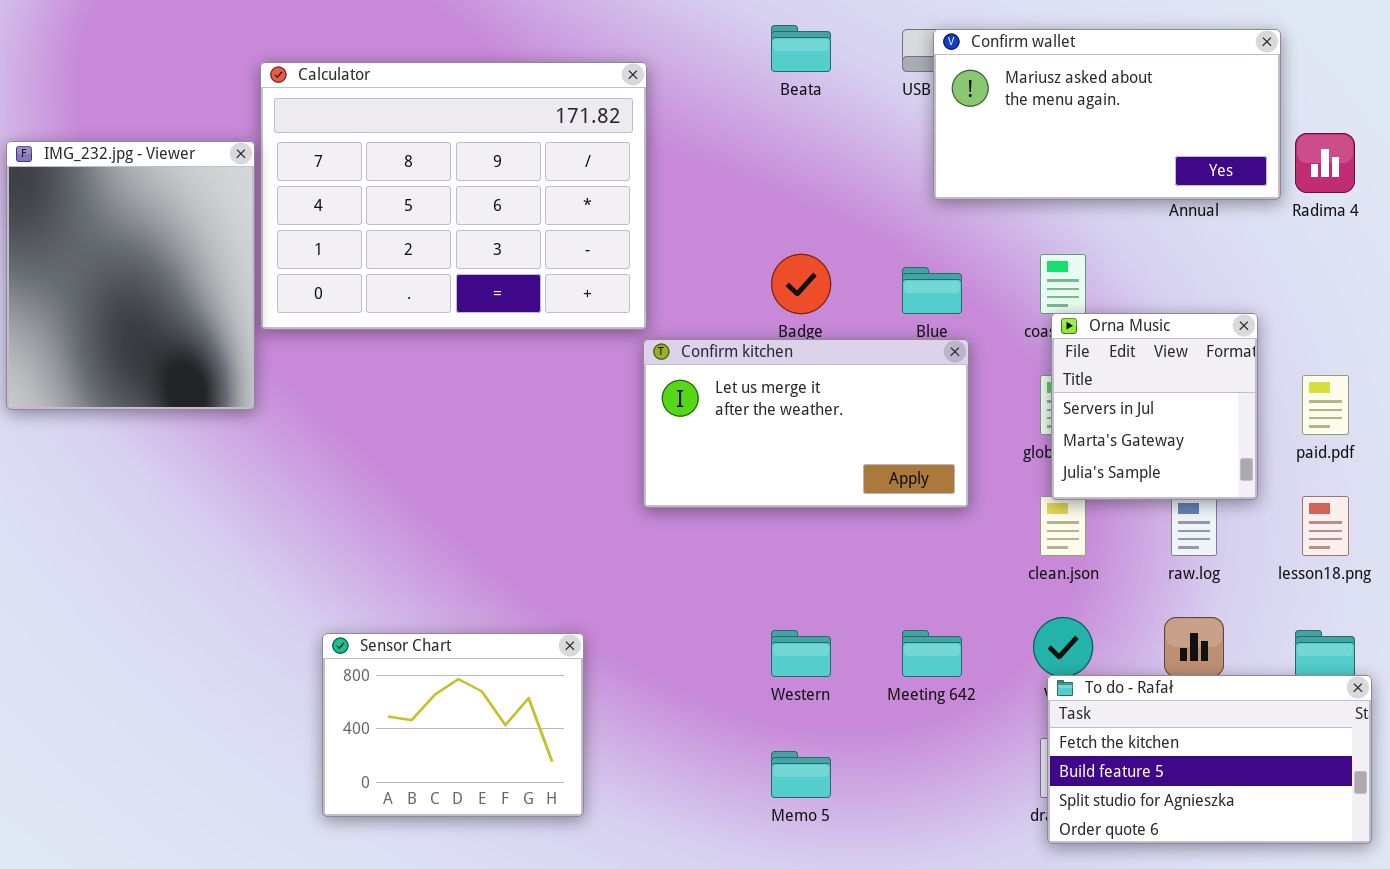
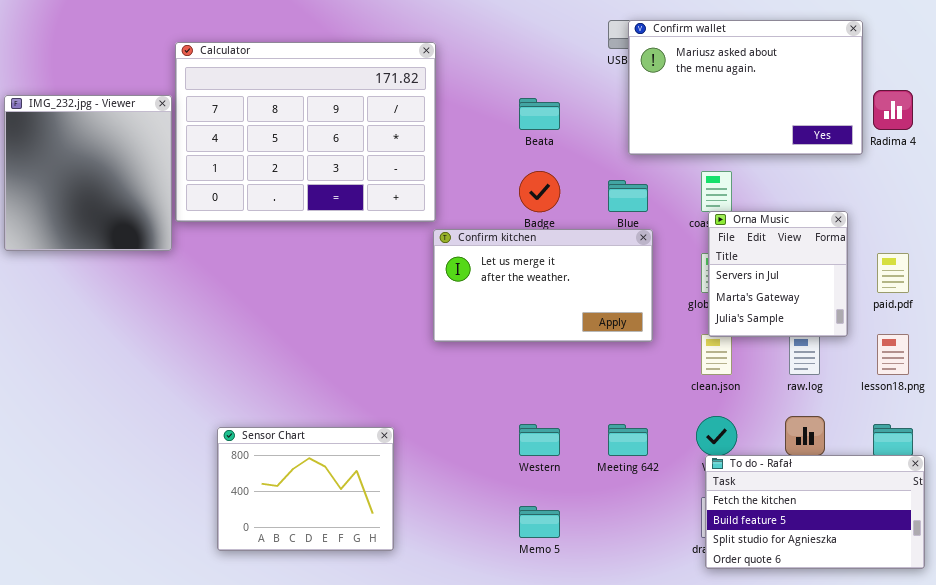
Beata: [771,25,831,72] -> [519,98,560,130], moved
Confirm wallet: [933,29,1281,200] -> [628,20,863,155], resized
IMG_232.jpg - Viewer: [6,141,255,410] -> [4,95,172,251], resized

